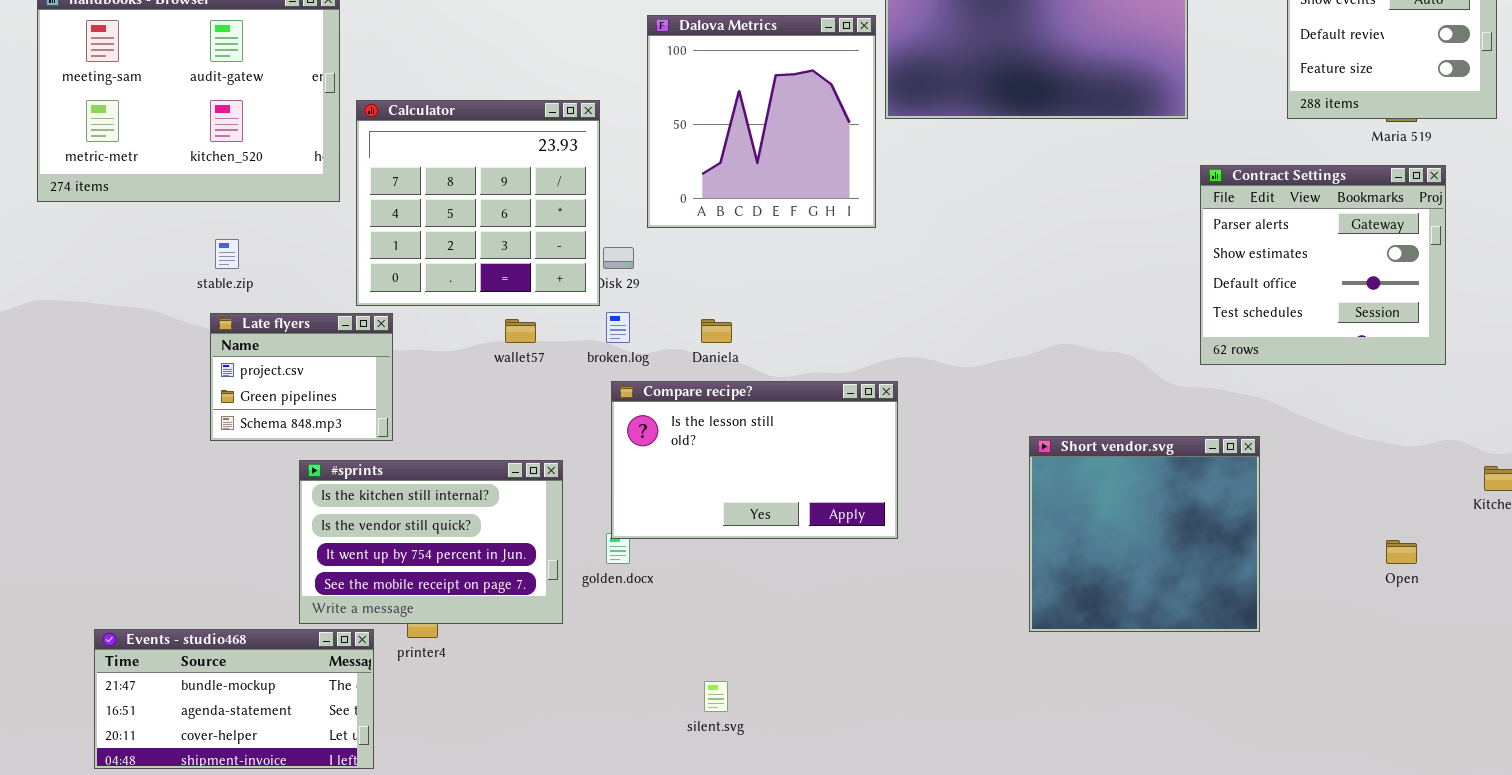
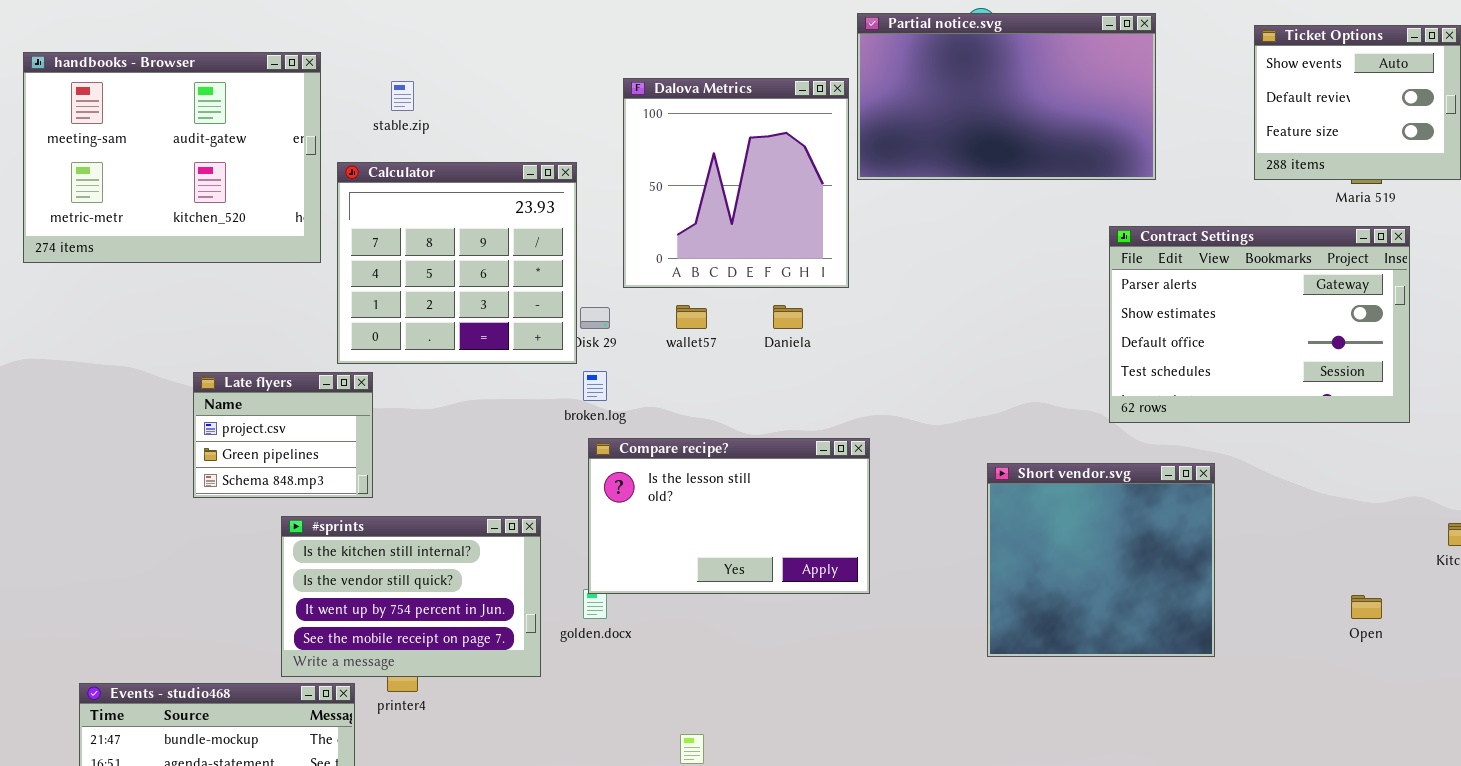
Contract Settings: [1200,165,1446,365] -> [1109,226,1410,423], resized
stable.zip: [215,239,239,269] -> [391,81,414,111], moved
wallet57: [505,319,536,343] -> [676,305,707,329], moved
Daniela: [701,319,732,343] -> [773,305,803,329], moved
Short vendor.svg: [1029,436,1260,632] -> [987,463,1215,657], moved

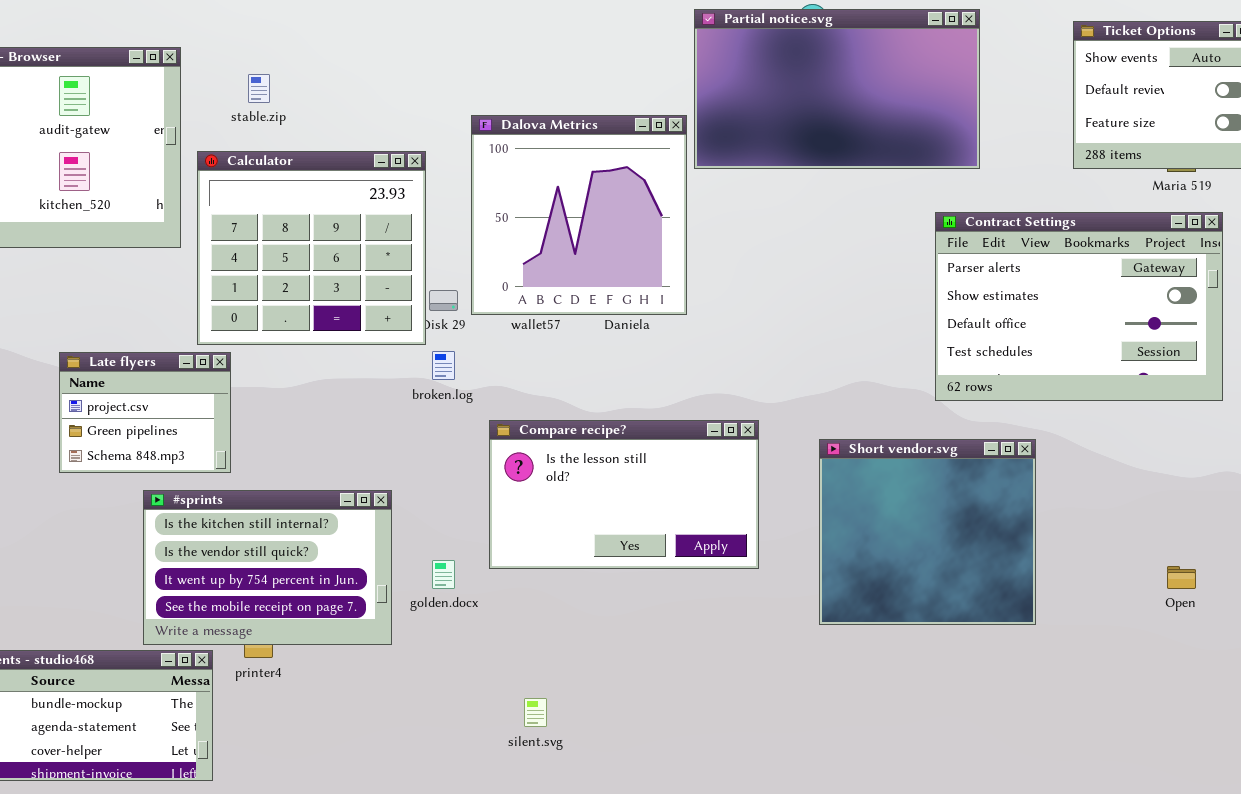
Dalova Metrics: [623,78,849,288] -> [471,115,687,315], moved
Compare recipe?: [588,438,870,594] -> [489,420,759,569], moved

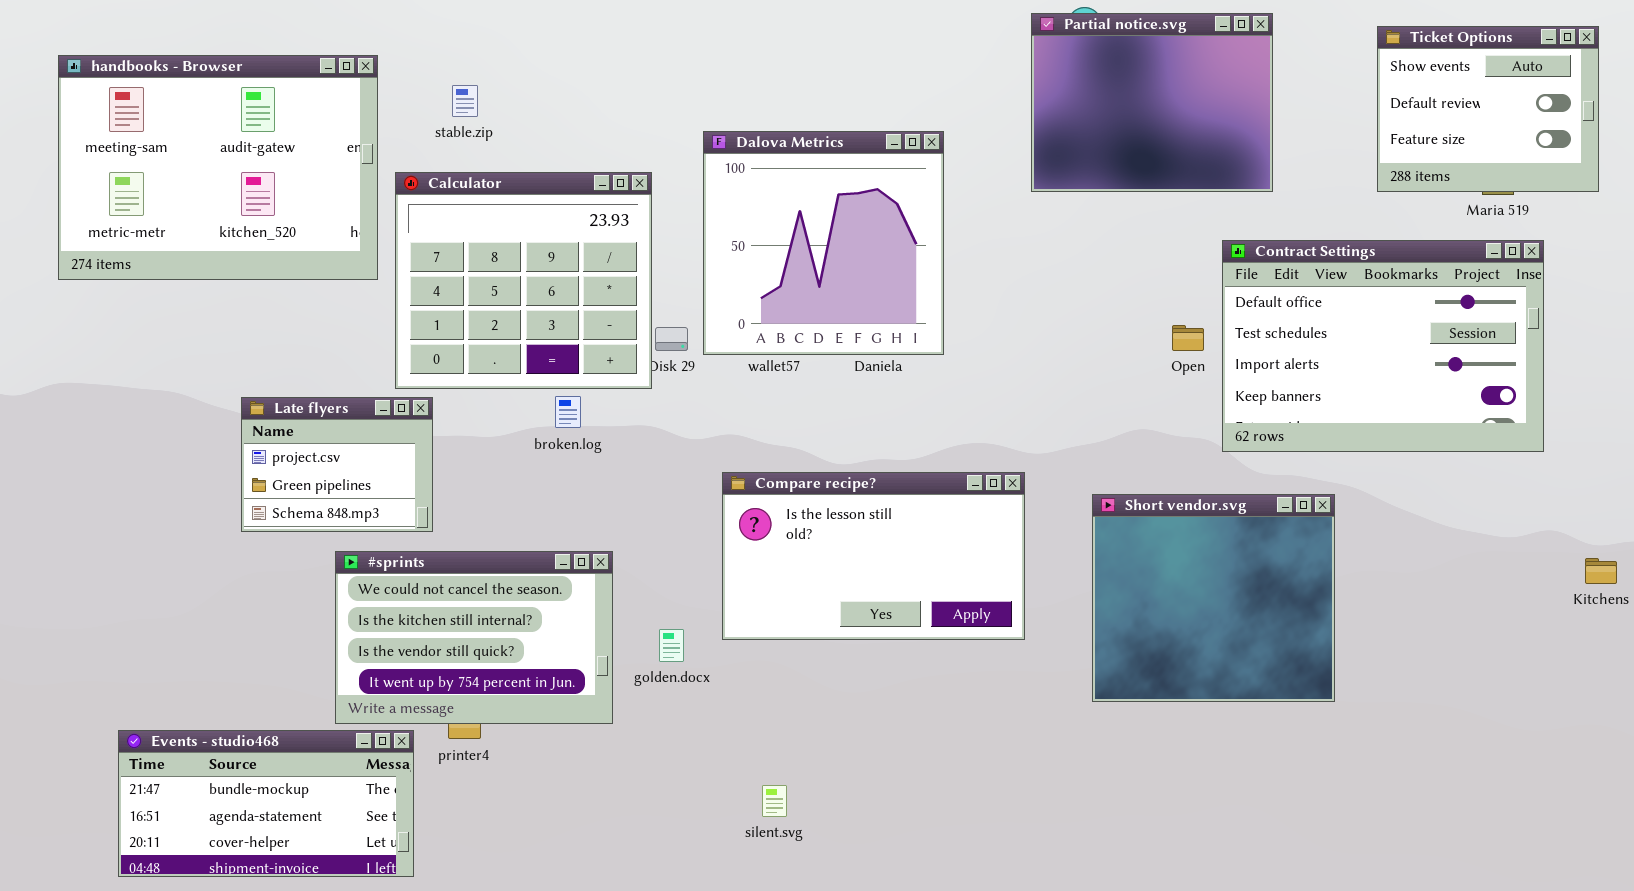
Partial notice.svg: [694,9,980,169] -> [1031,13,1273,192], resized
Contract Settings: [935,212,1223,401] -> [1222,240,1544,452], scrolled down 2 rows
broken.log: [432,351,455,380] -> [555,396,581,428], moved
#sprints: [143,490,392,645] -> [335,551,613,724], scrolled up 1 row
Open: [1167,566,1196,589] -> [1172,325,1204,351], moved

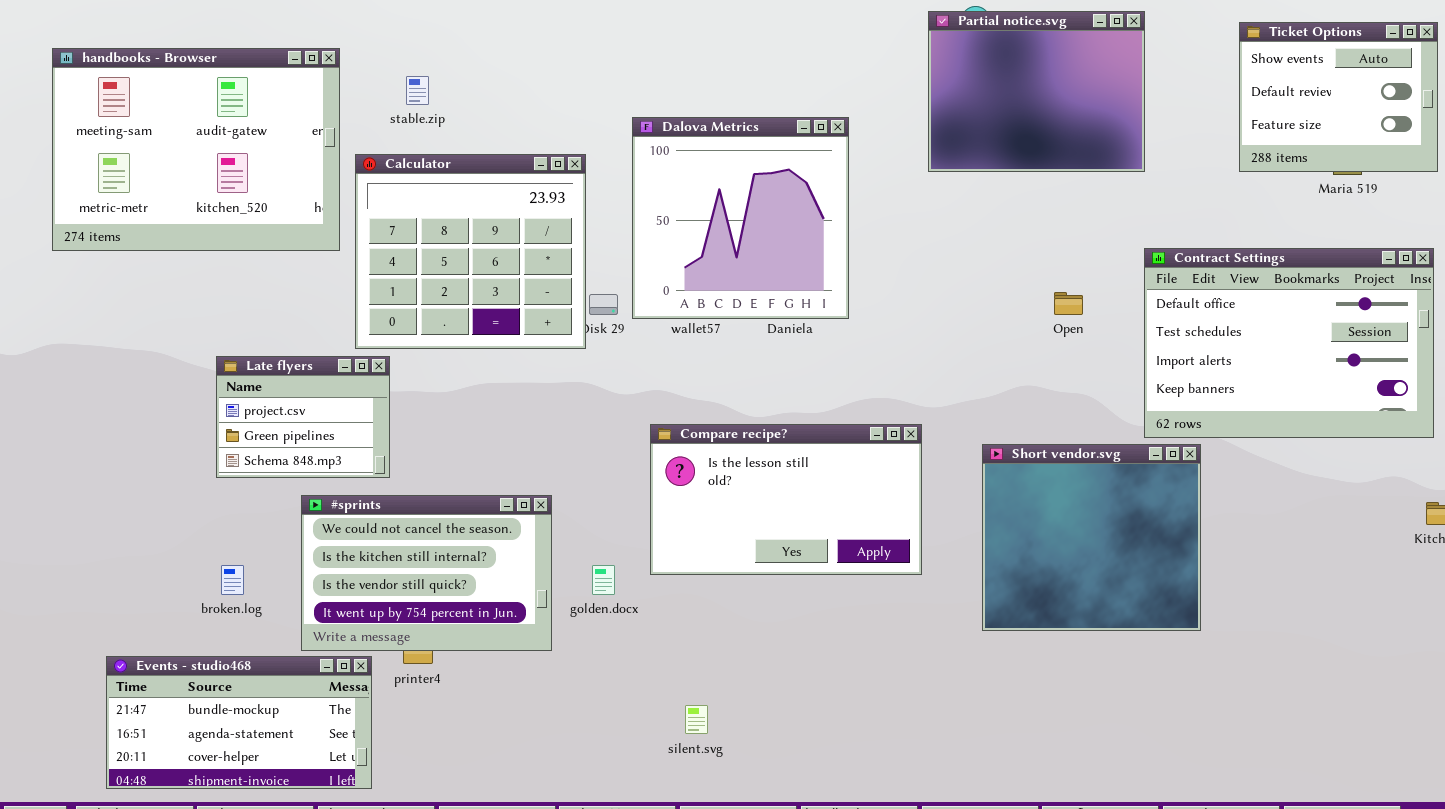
Contract Settings: [1222,240,1544,452] -> [1144,248,1434,438], moved
broken.log: [555,396,581,428] -> [221,565,244,595], moved

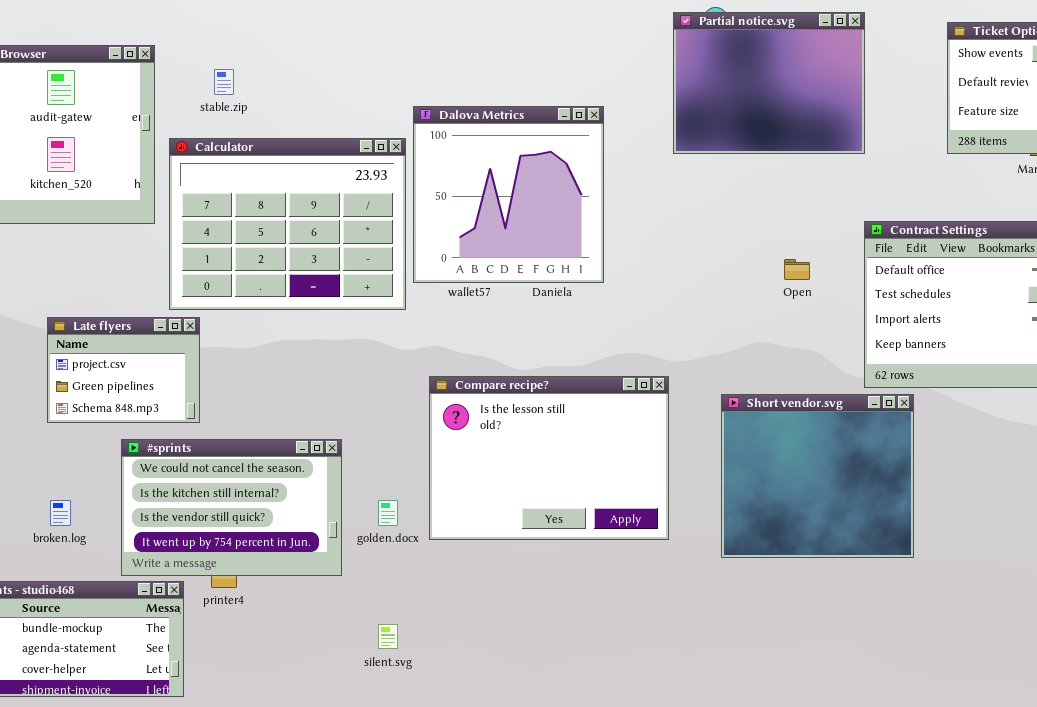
Calculator: [355,154,586,349] -> [169,138,406,310], resized
Compare recipe?: [650,424,922,575] -> [429,376,669,540], resized
silent.svg: [685,705,708,734] -> [378,624,398,649], moved

